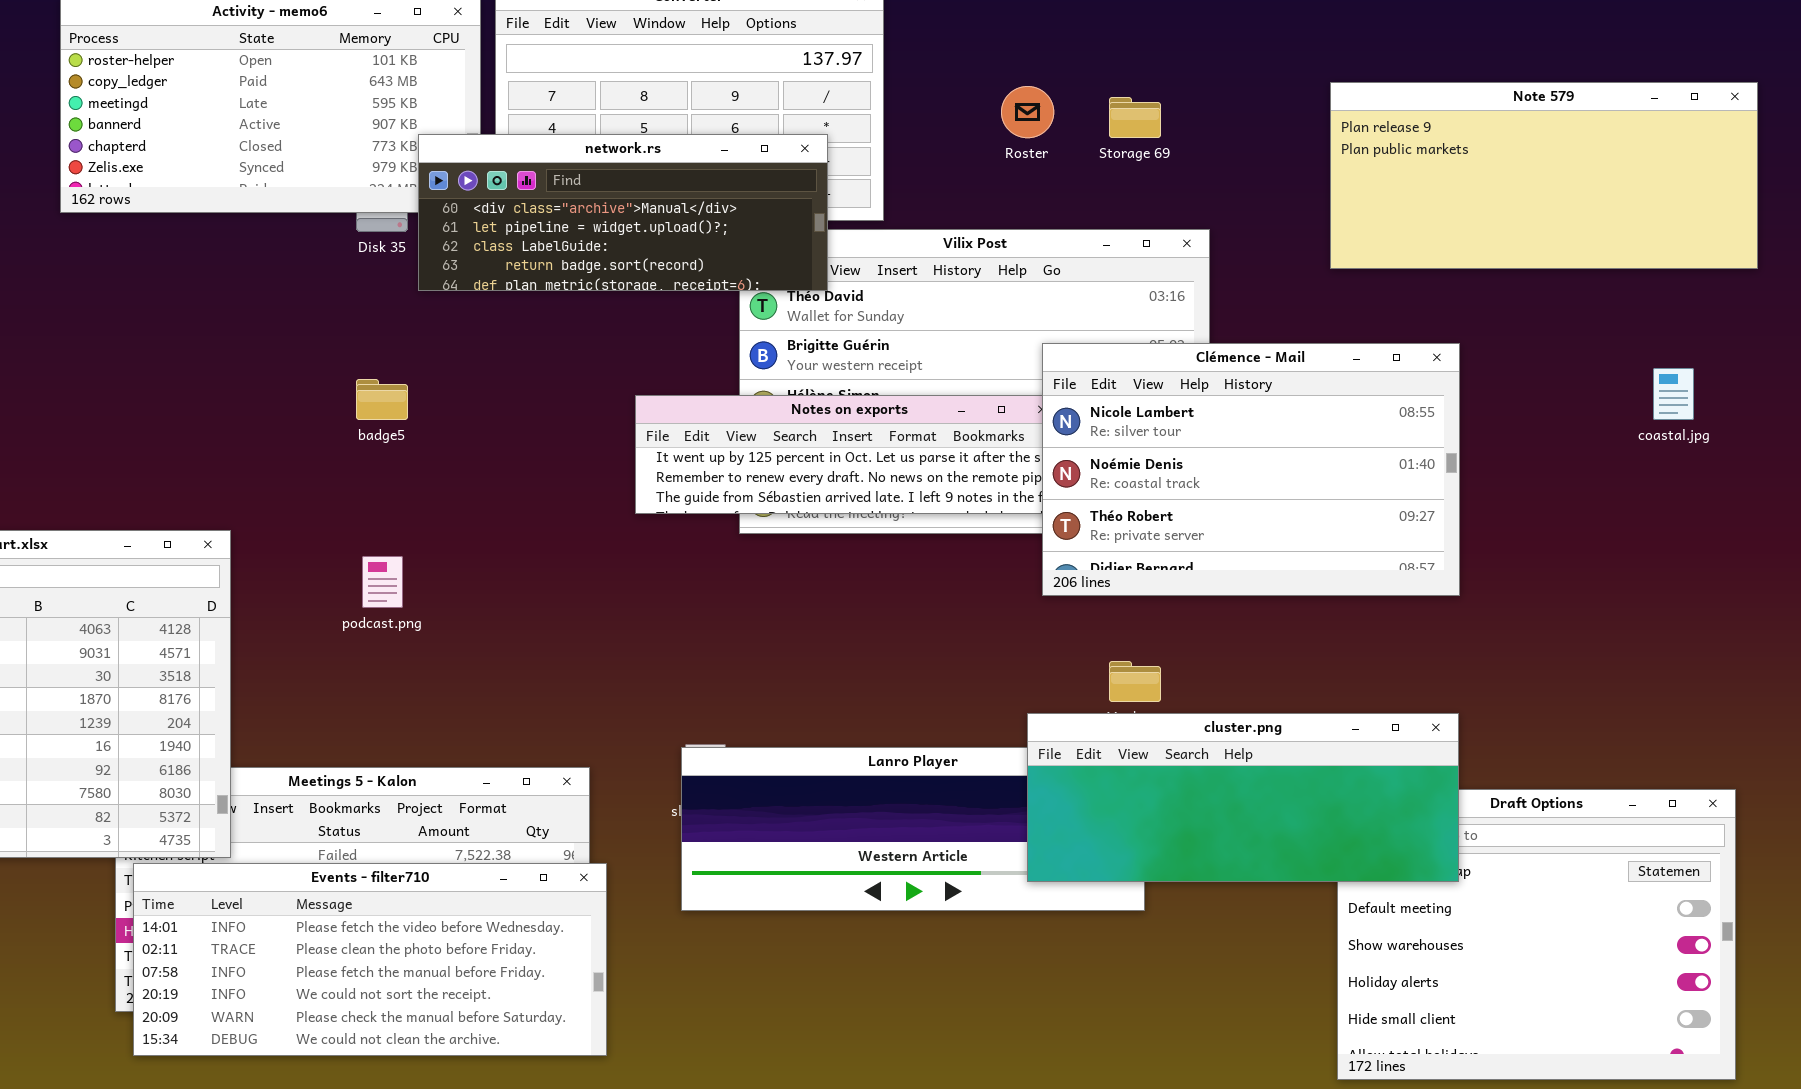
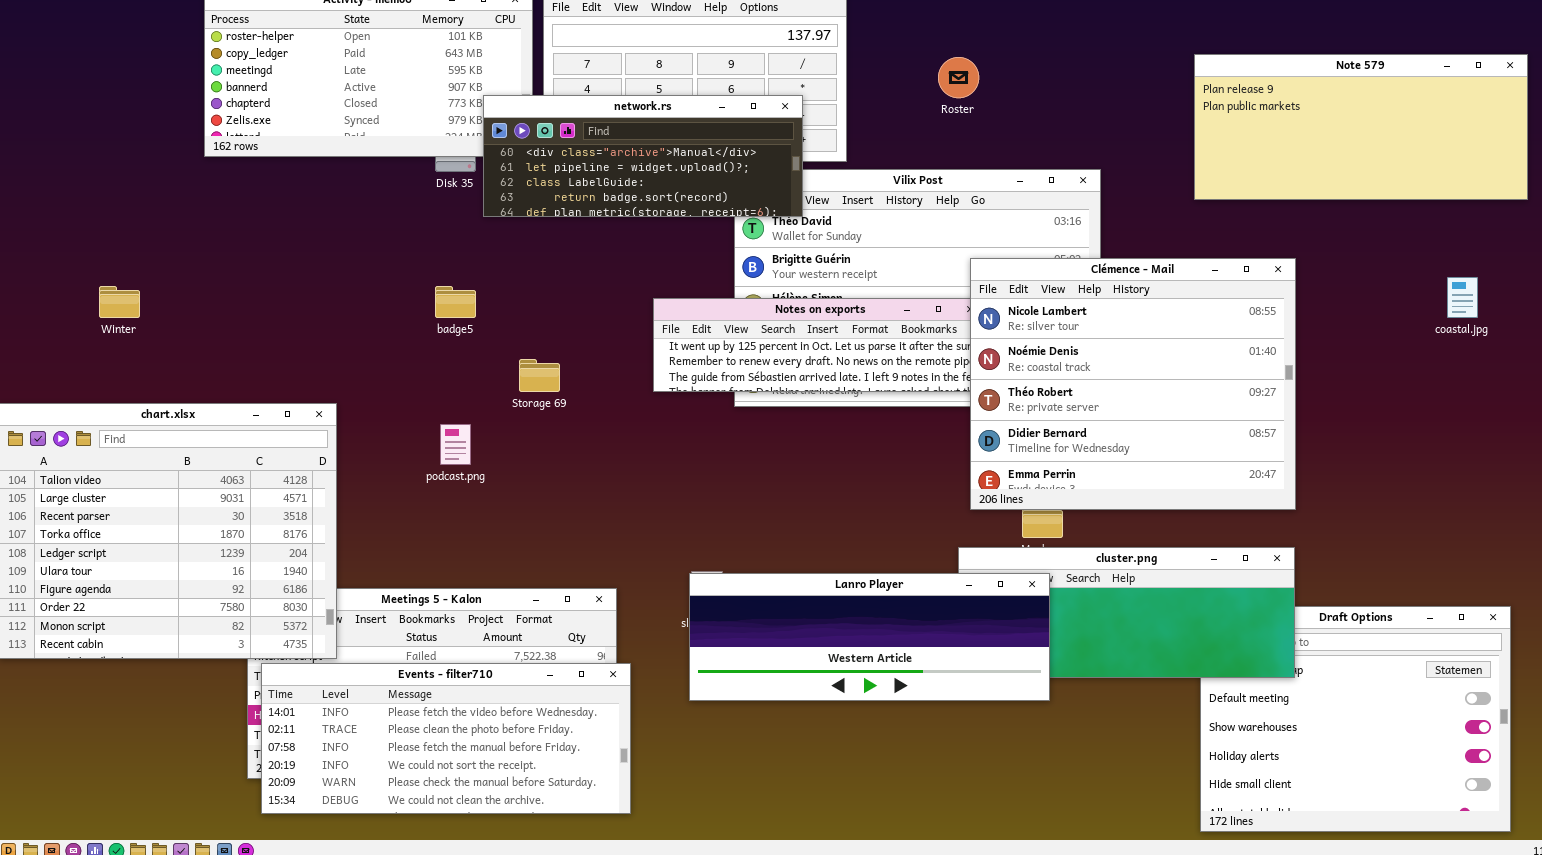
Storage 69: [1109,97,1161,138] -> [519,359,560,392], moved
Clémence - Mail: [1042,343,1460,596] -> [970,258,1296,510], resized
Lanro Player: [681,747,1145,911] -> [689,573,1050,701], raised

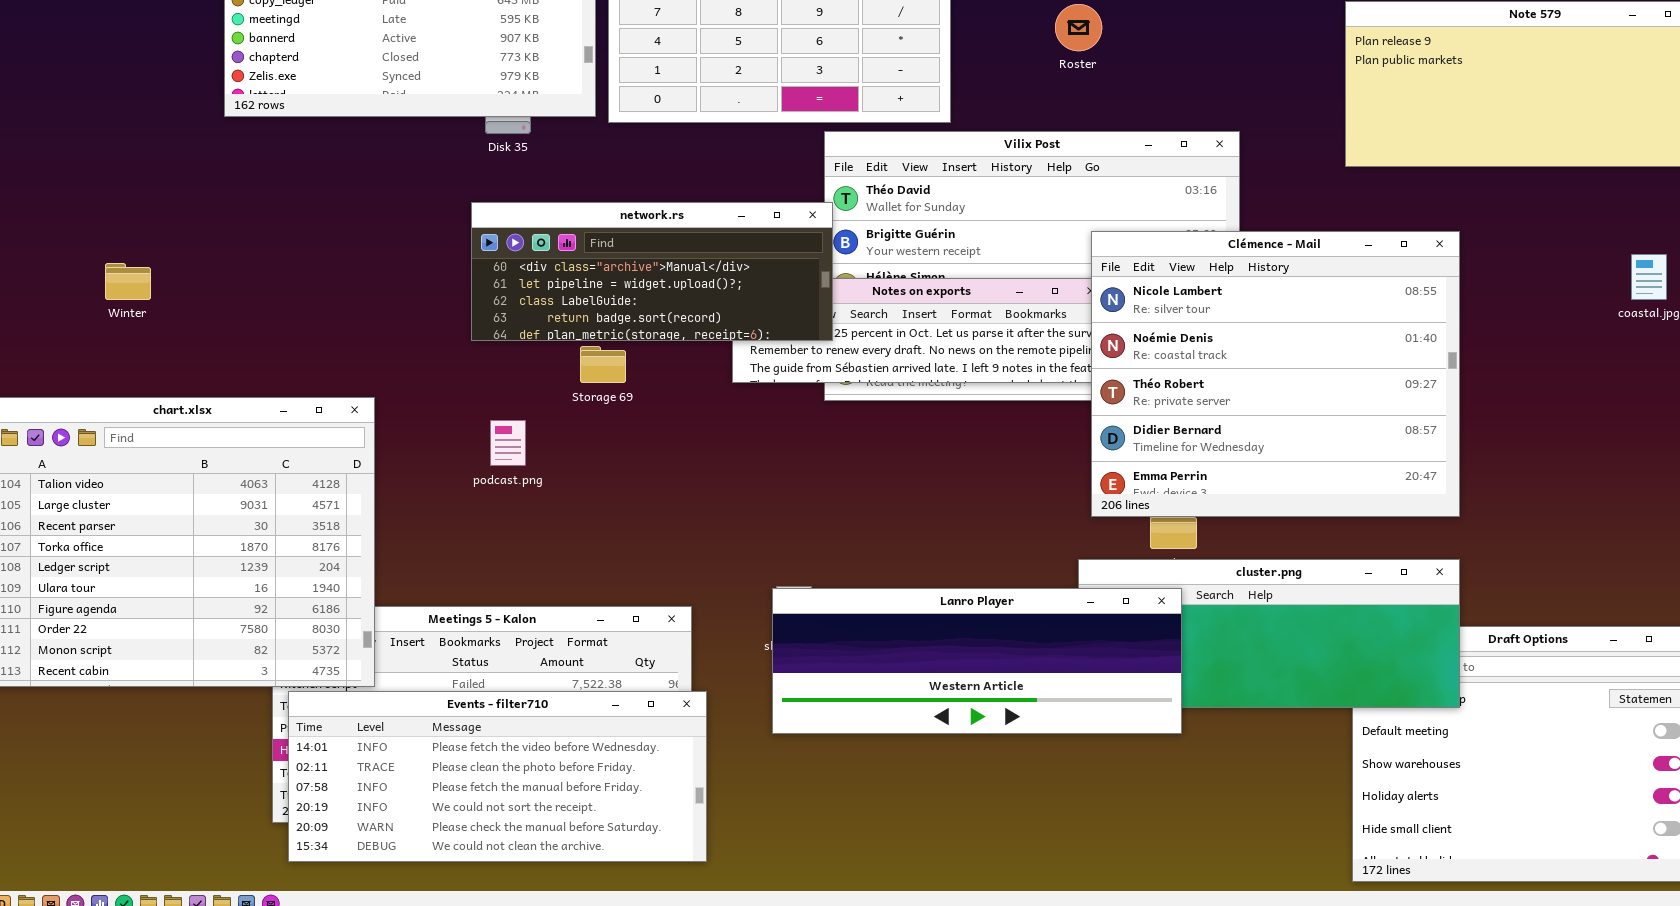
network.rs: [483,95,803,217] -> [471,202,833,341], moved

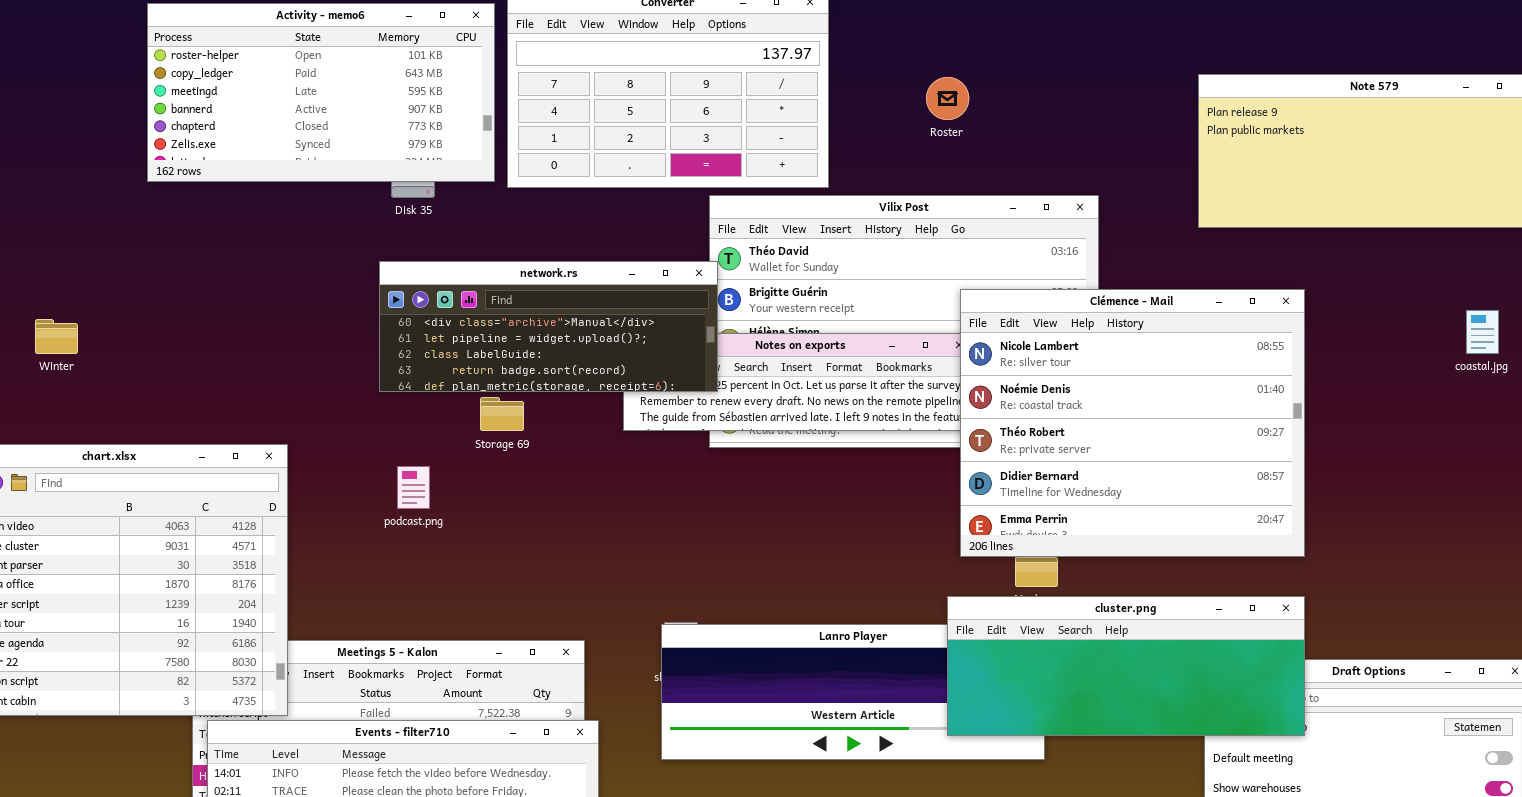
cluster.png: [1078,559,1460,708] -> [947,596,1305,736], raised

